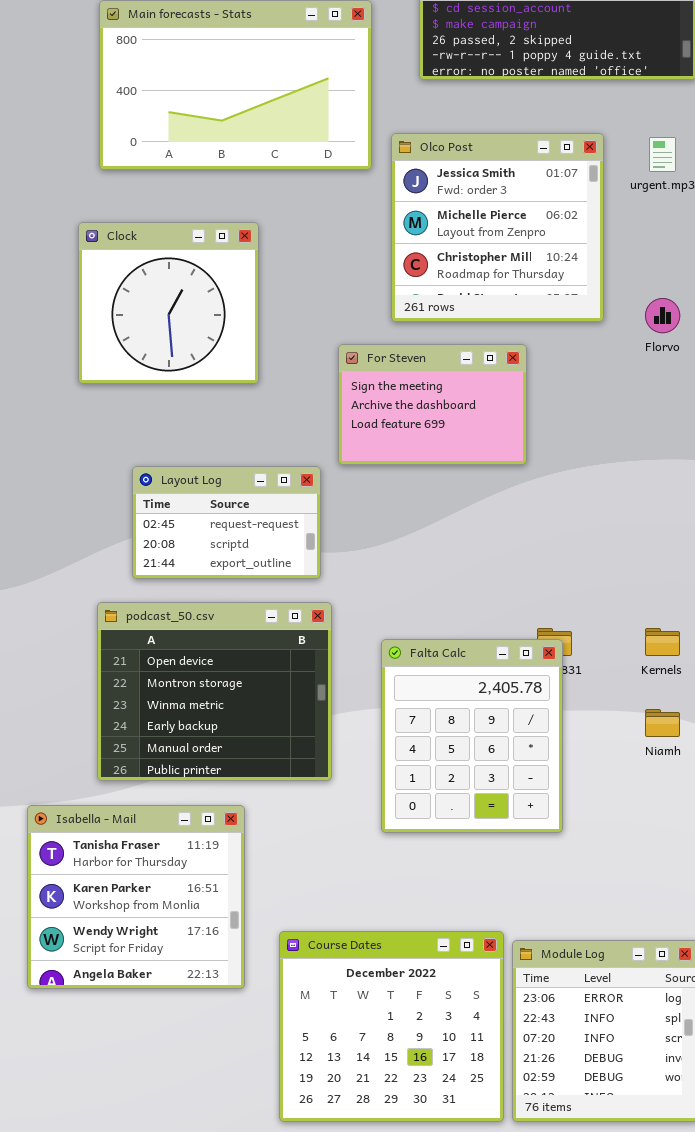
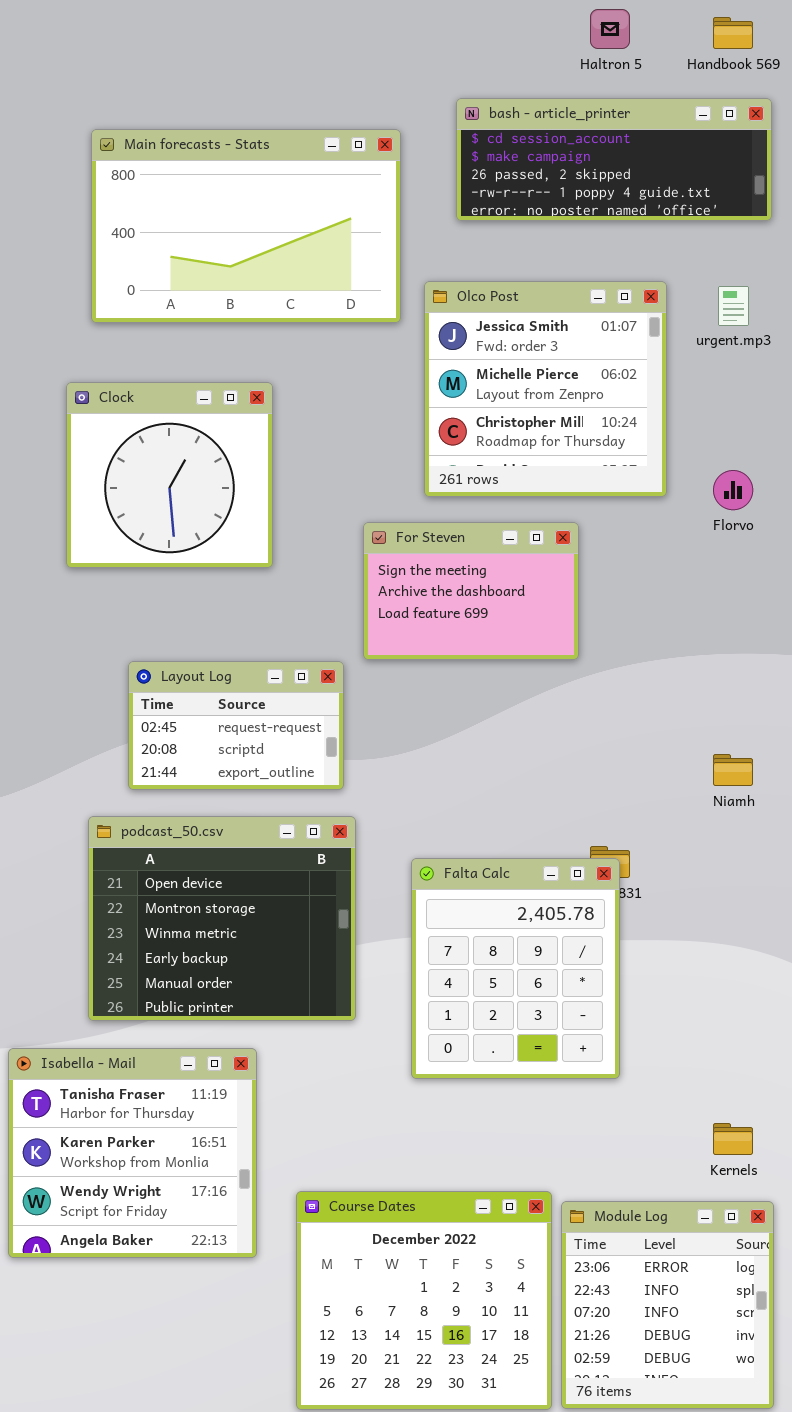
Kernels: [645,628,680,656] -> [713,1123,753,1155], moved
Niamh: [645,709,680,737] -> [713,754,753,786], moved

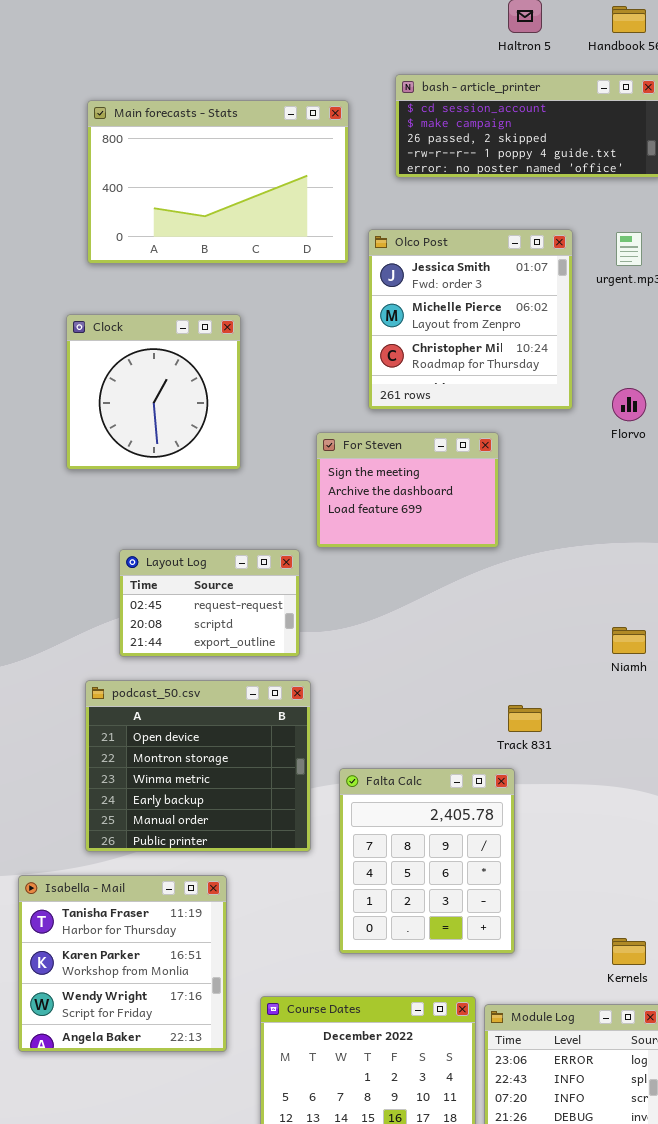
Falta Calc: [411,858,620,1079] -> [339,768,515,954], moved

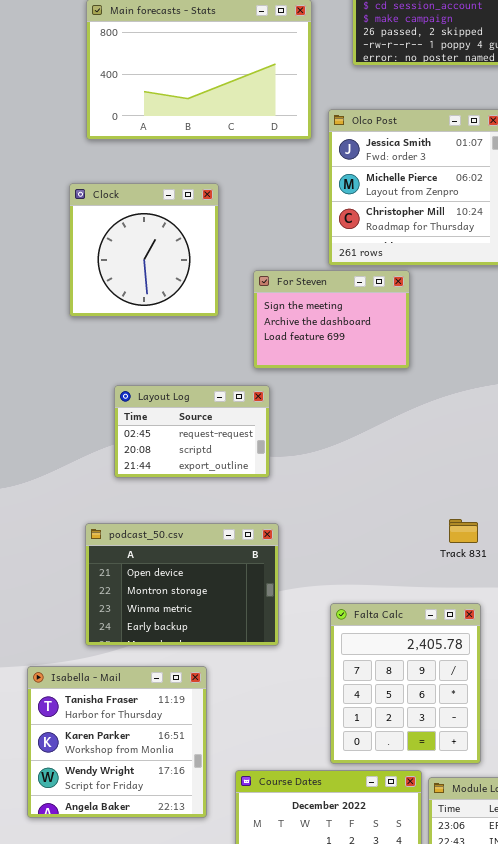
For Steven: [316,432,499,548] -> [253,270,410,369], moved
podcast_50.csv: [85,680,311,852] -> [85,523,279,646], resized
Falta Calc: [339,768,515,954] -> [330,603,481,764], moved

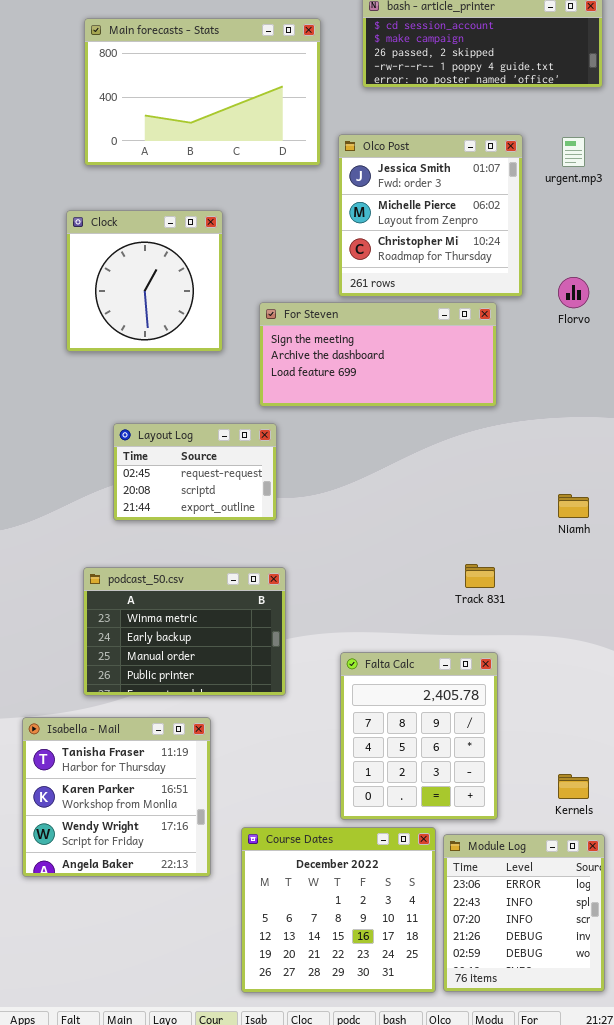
For Steven: [253,270,410,369] -> [259,302,497,407], resized
podcast_50.csv: [85,523,279,646] -> [83,567,286,696], scrolled down 2 rows

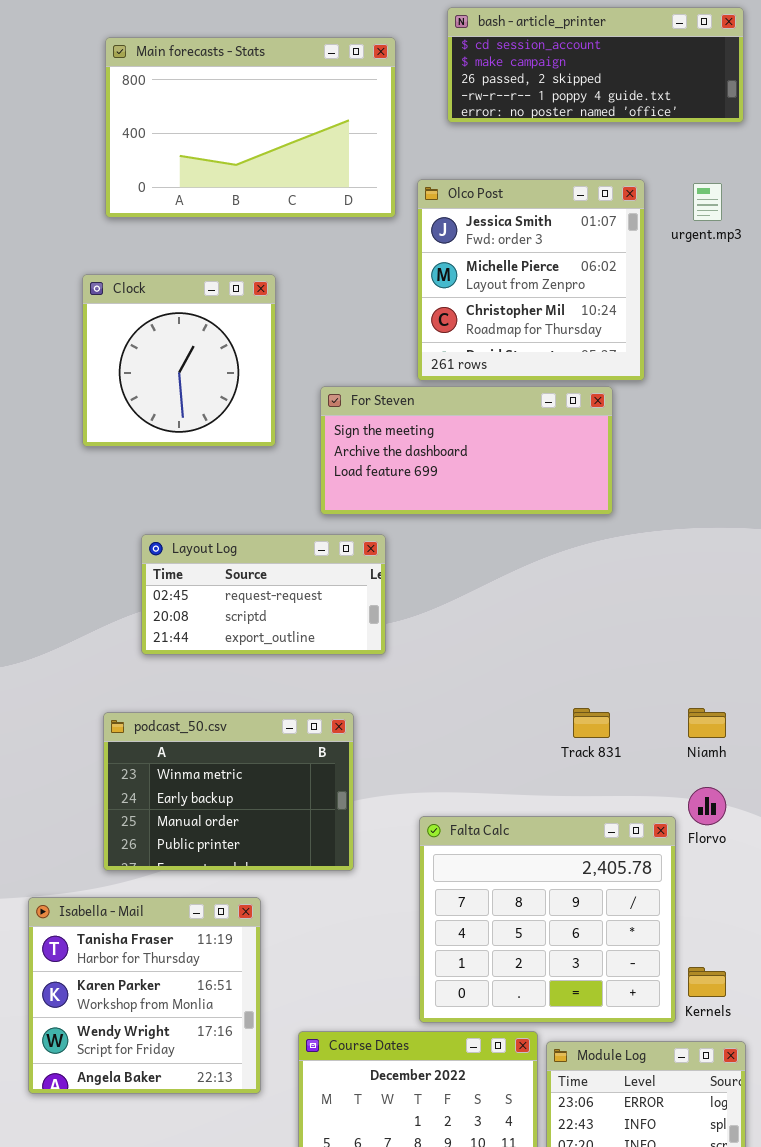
Florvo: [558,277,589,308] -> [688,787,726,825], moved
Layout Log: [113,423,277,521] -> [141,534,386,655], resized
Niamh: [558,494,589,518] -> [688,708,726,738], moved
Falta Calc: [340,652,498,820] -> [419,816,676,1023], resized

